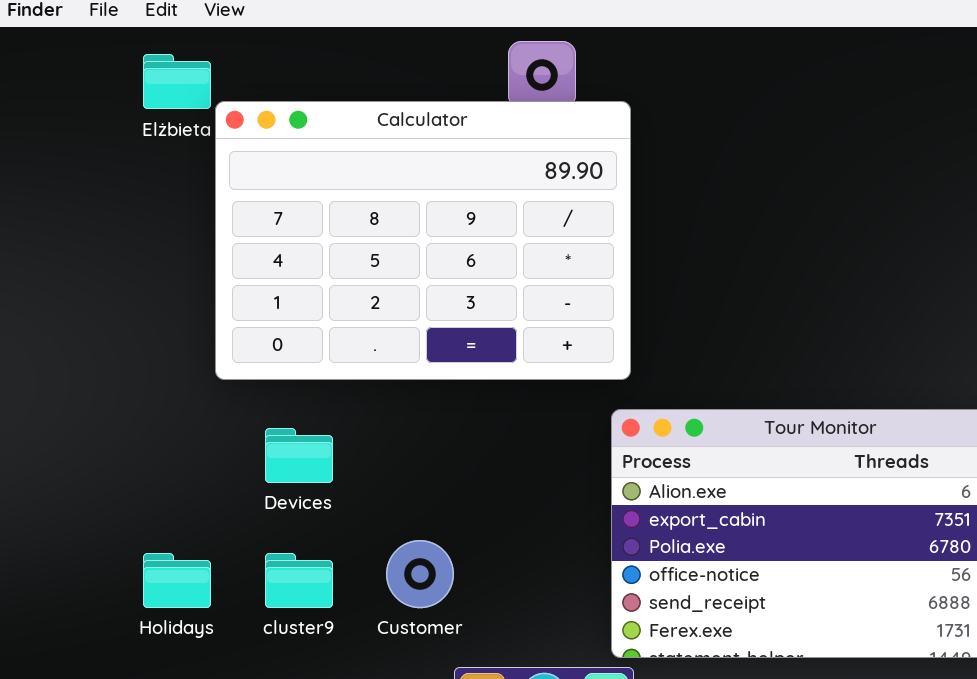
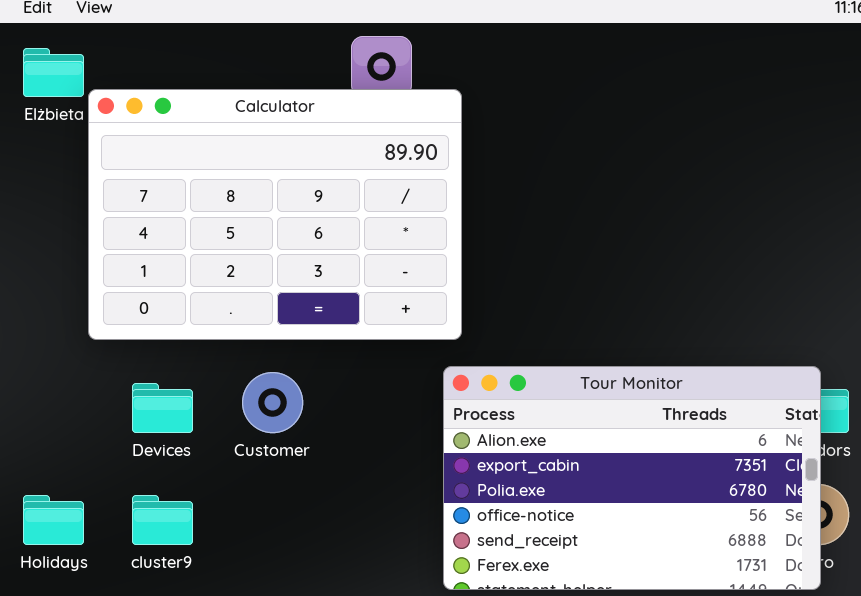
Customer: [386,540,454,608] -> [242,372,303,433], moved

